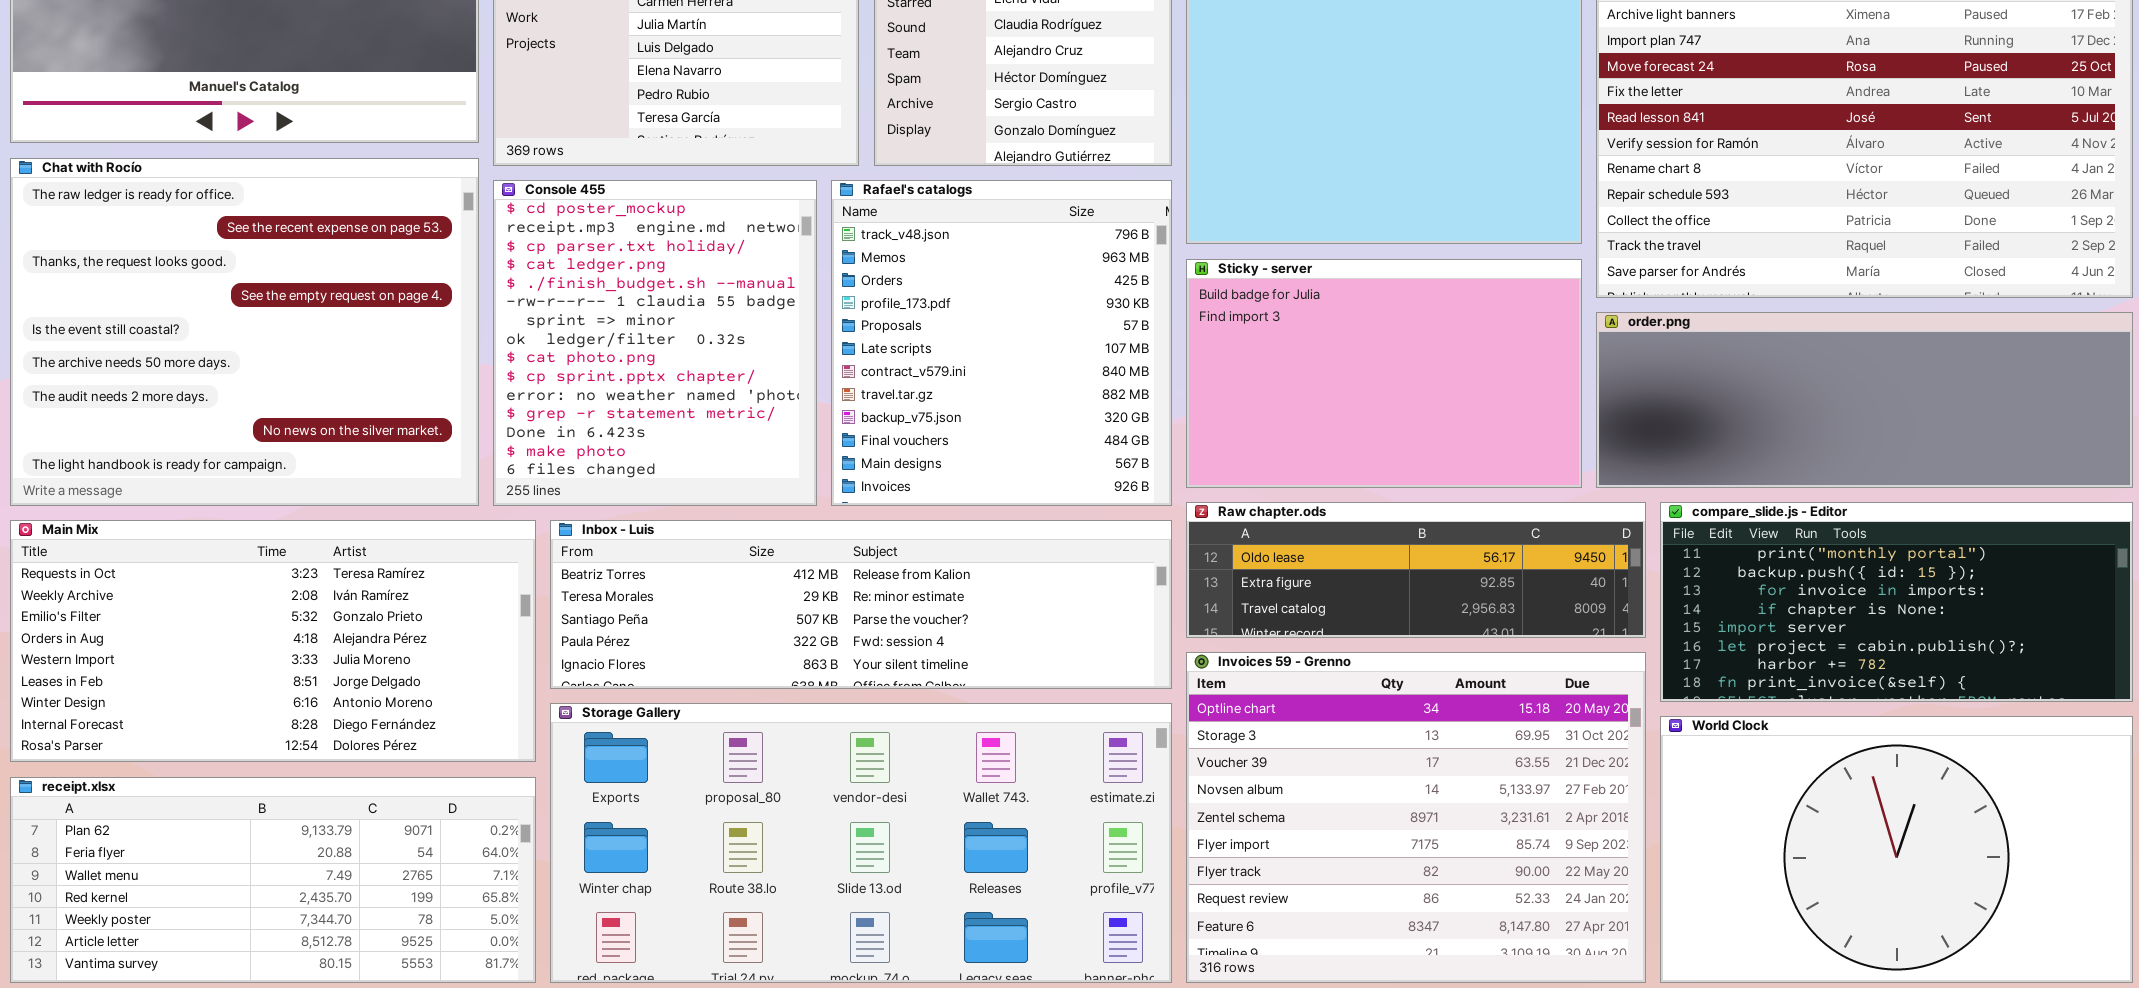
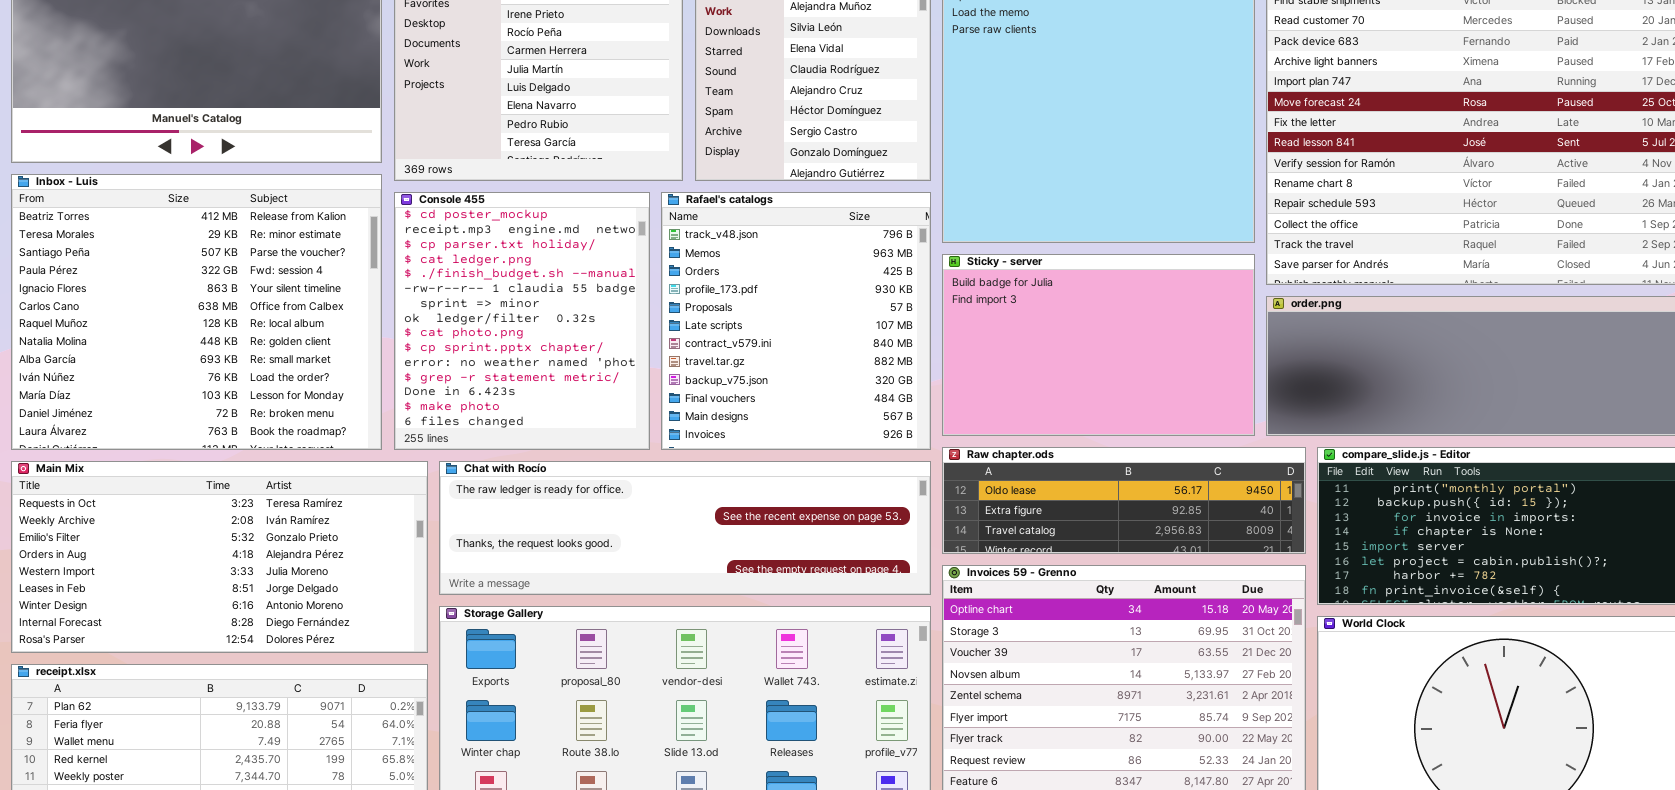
Chat with Rocío: [10,158,479,506] -> [439,461,931,595], moved, resized
Inbox - Luis: [550,520,1172,689] -> [11,174,382,450], moved, resized

